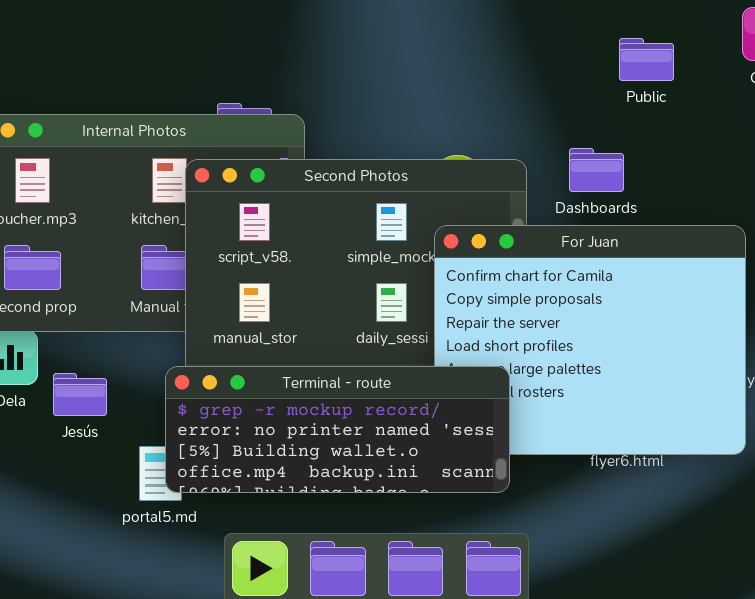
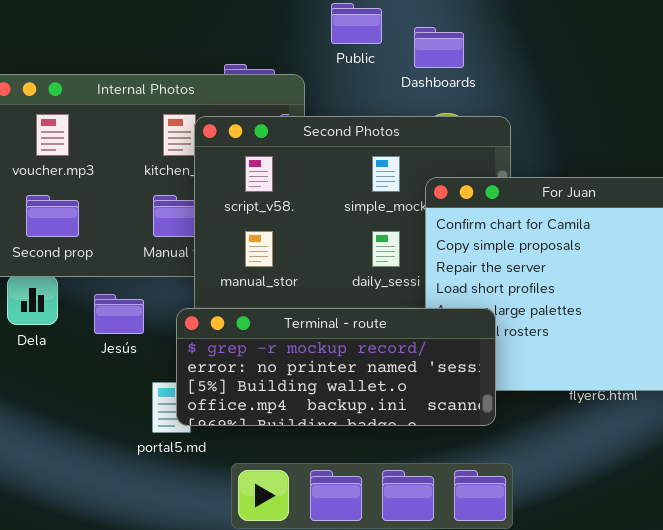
Public: [619,38,674,81] -> [331,3,382,44], moved
Dashboards: [569,148,624,192] -> [414,27,464,68], moved
Jesús: [53,373,107,416] -> [94,294,144,334], moved

